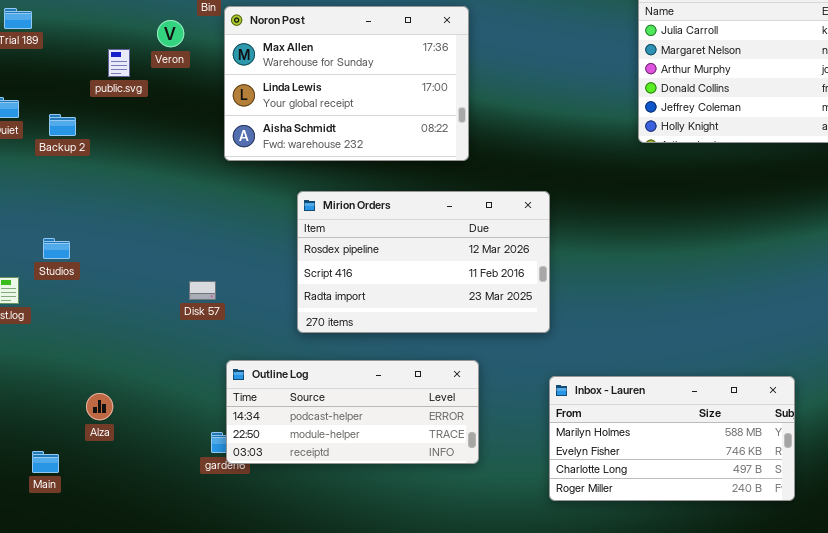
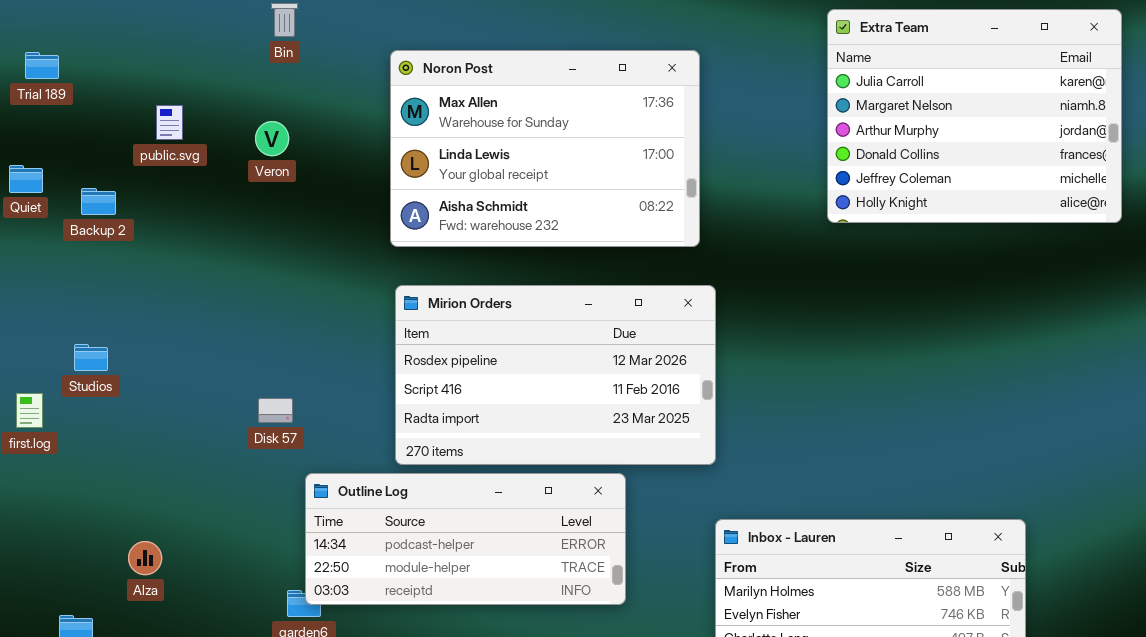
Noron Post: [224,6,469,161] -> [390,50,700,247], moved
Veron: [157,20,184,47] -> [255,121,289,156], moved
Outline Log: [226,360,479,464] -> [305,473,626,605], moved

